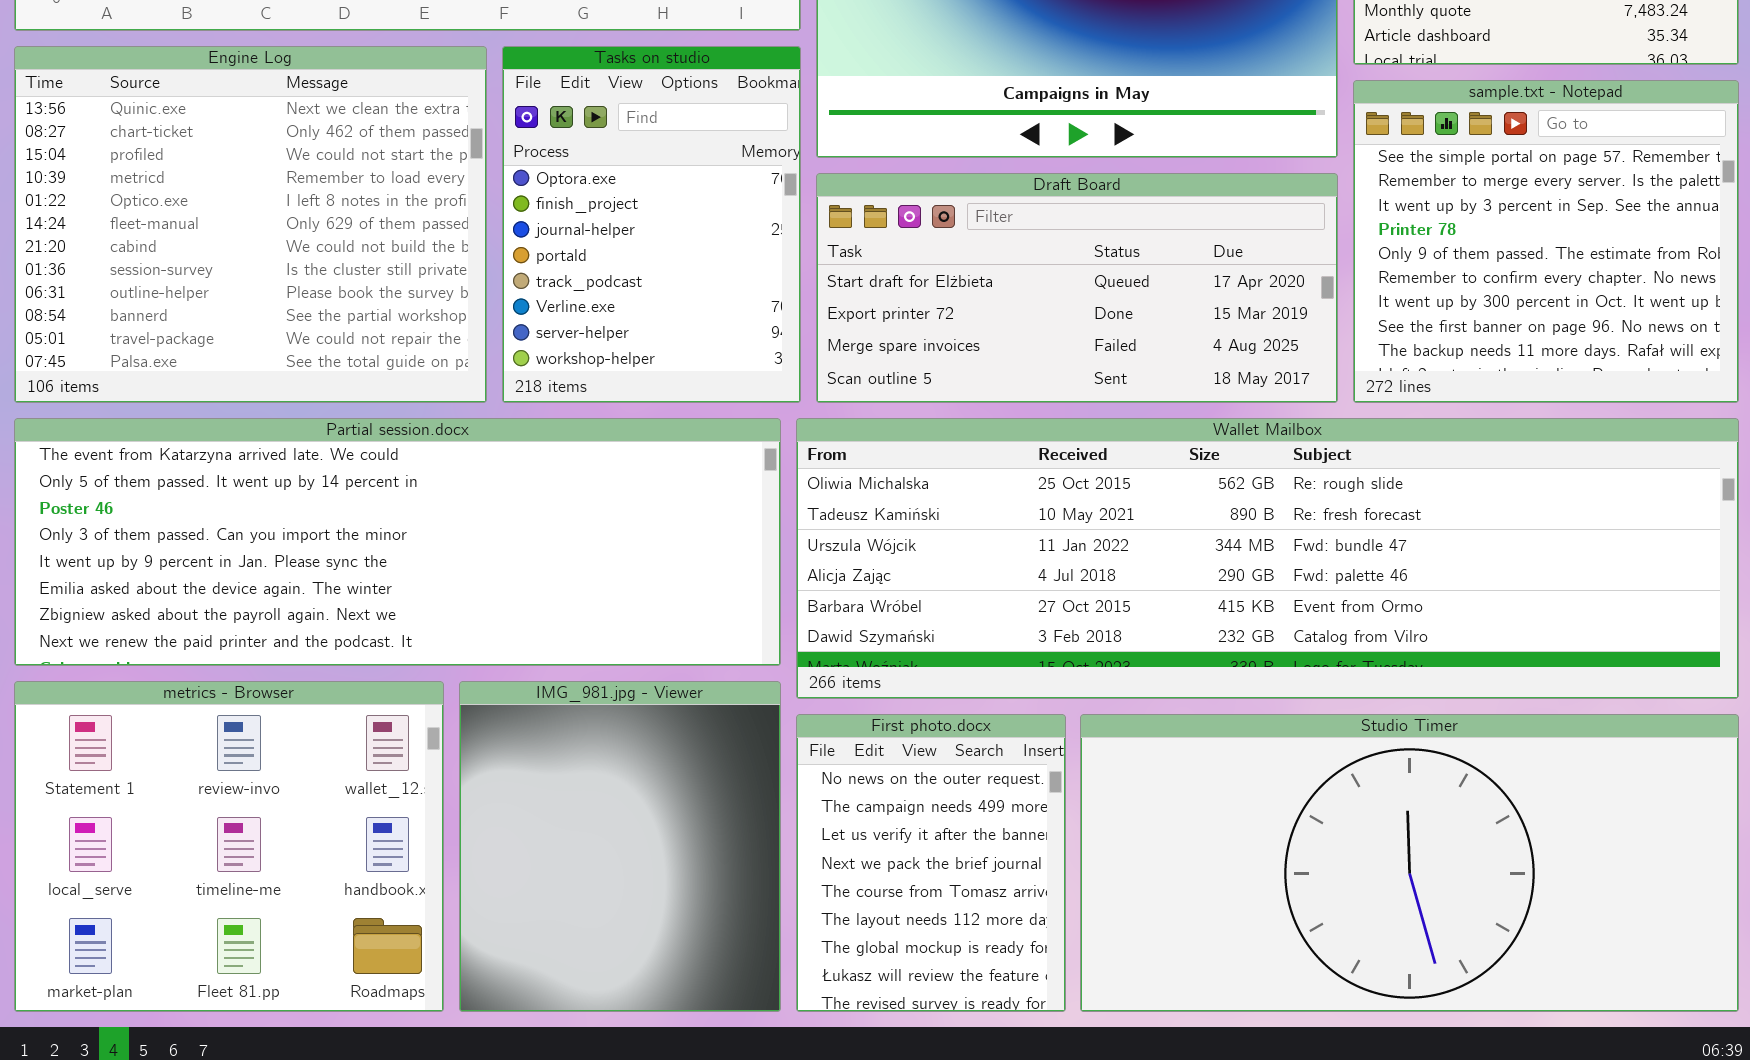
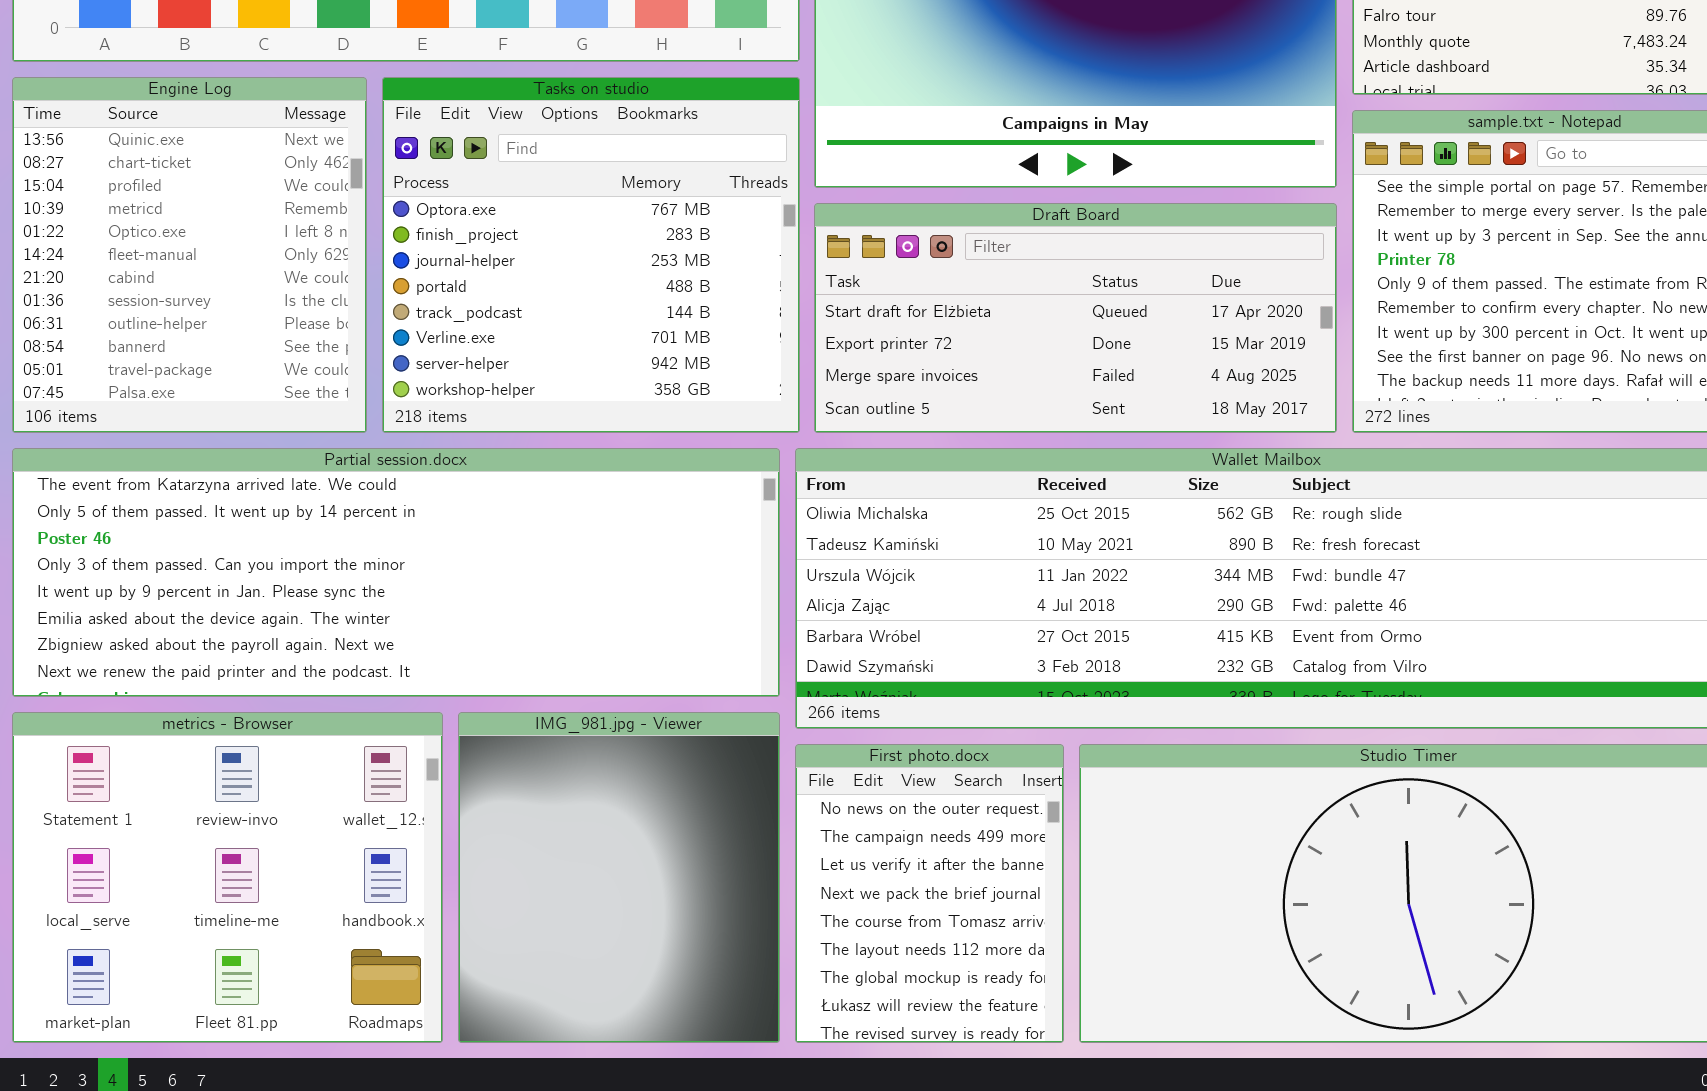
Engine Log: [14,46,487,403] -> [12,77,367,433], resized
Tasks on studio: [502,46,801,403] -> [382,77,800,433], resized

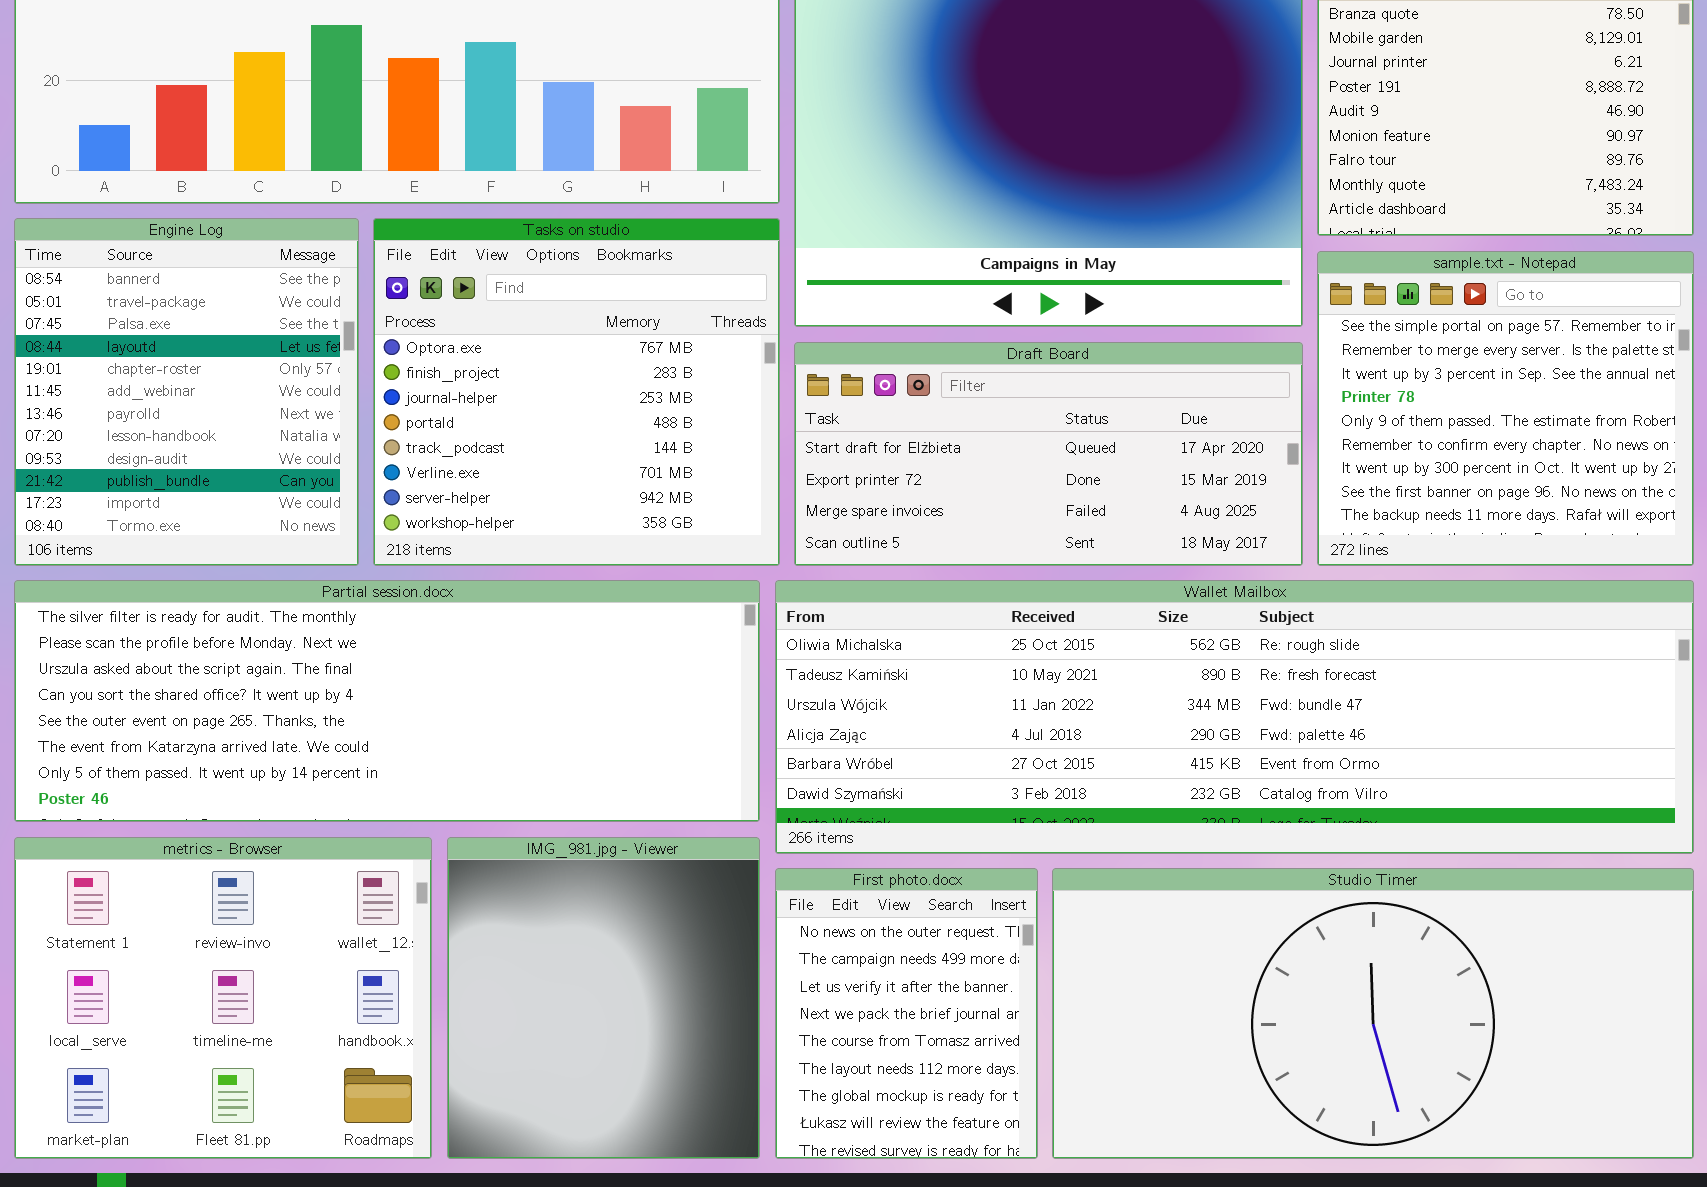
Engine Log: [12,77,367,433] -> [14,218,359,566], scrolled down 9 rows
Partial session.docx: [12,448,780,697] -> [14,580,760,822], scrolled up 5 rows

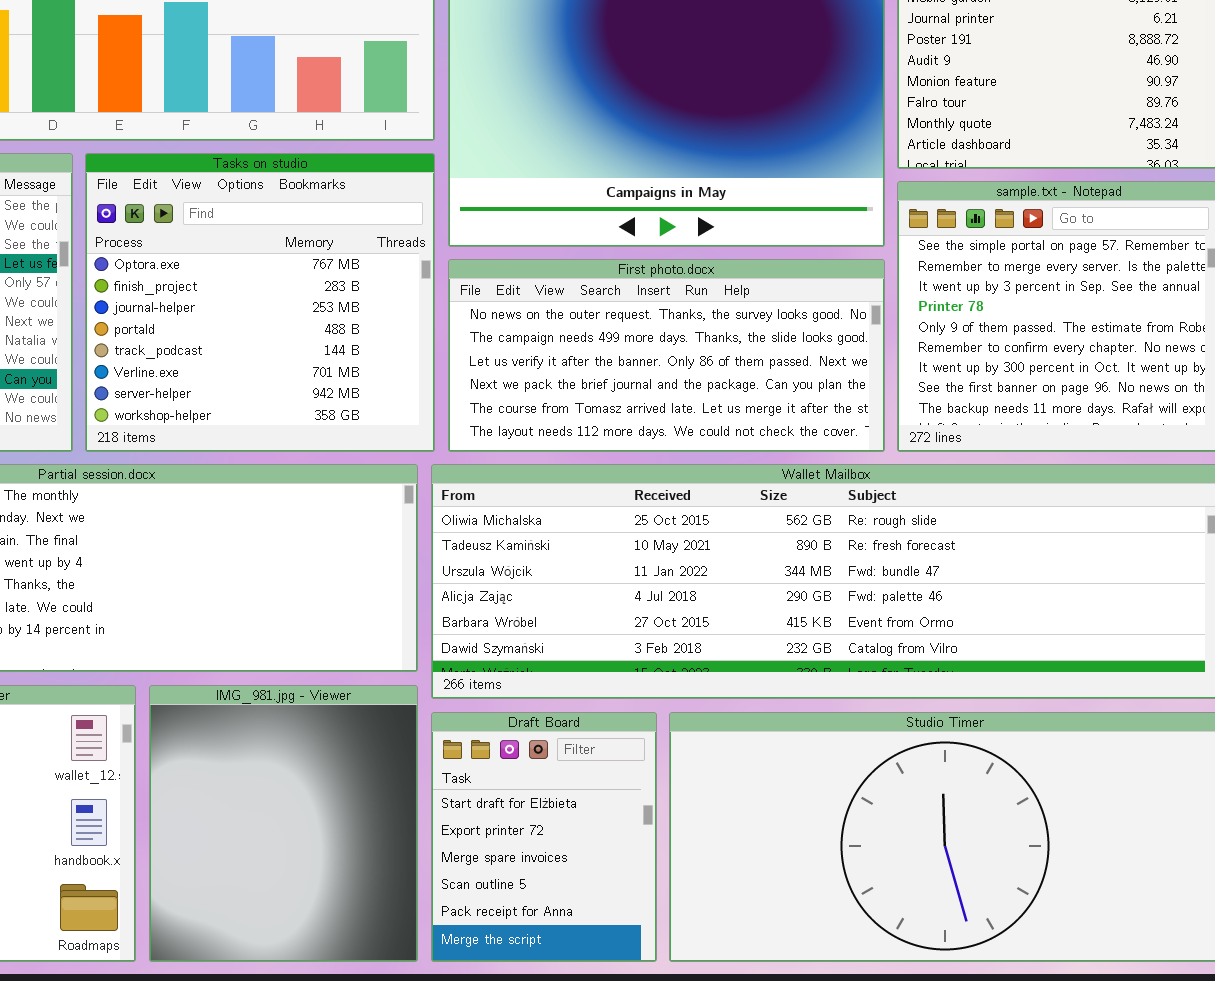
Draft Board: [794,342,1303,566] -> [431,712,657,962], moved, resized
First photo.docx: [775,868,1038,1159] -> [448,259,885,452], moved, resized

